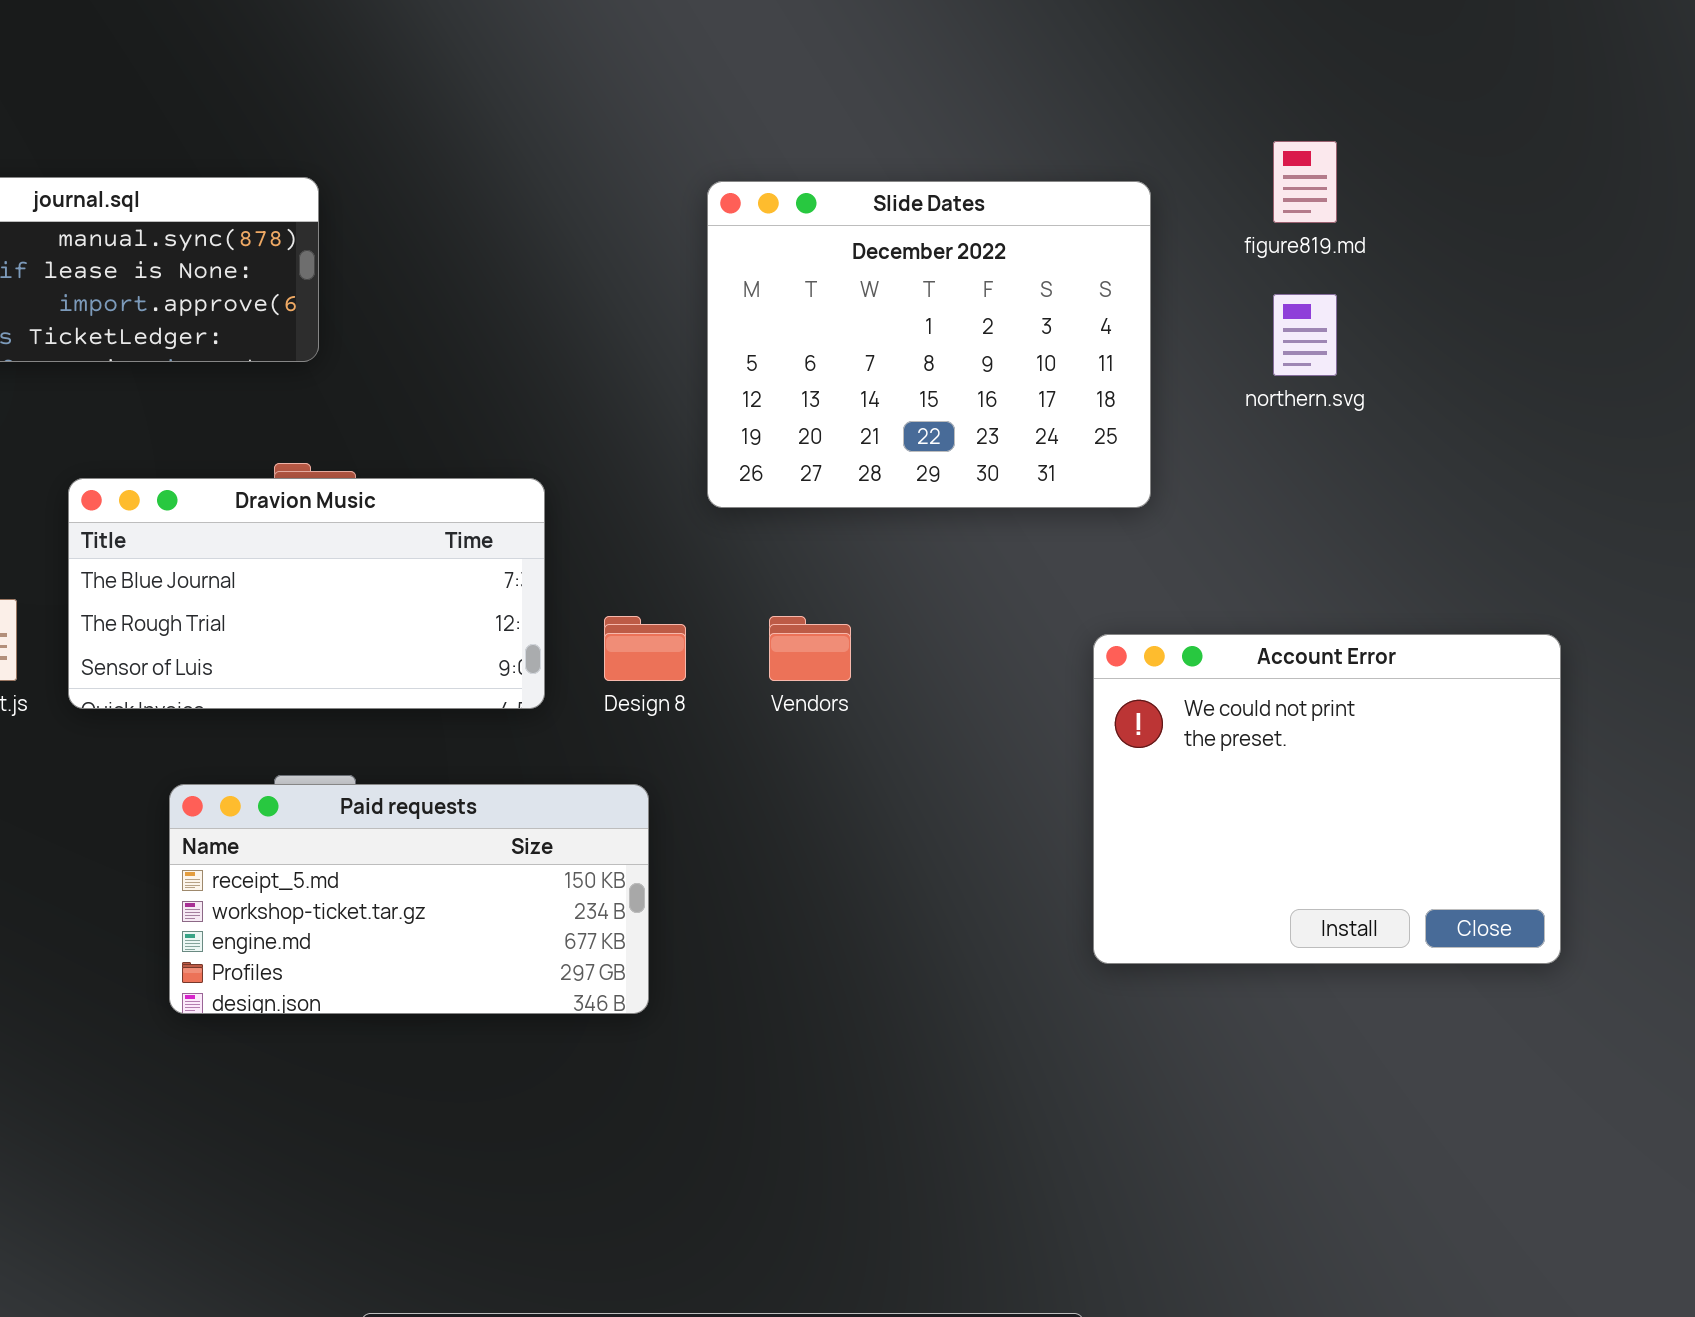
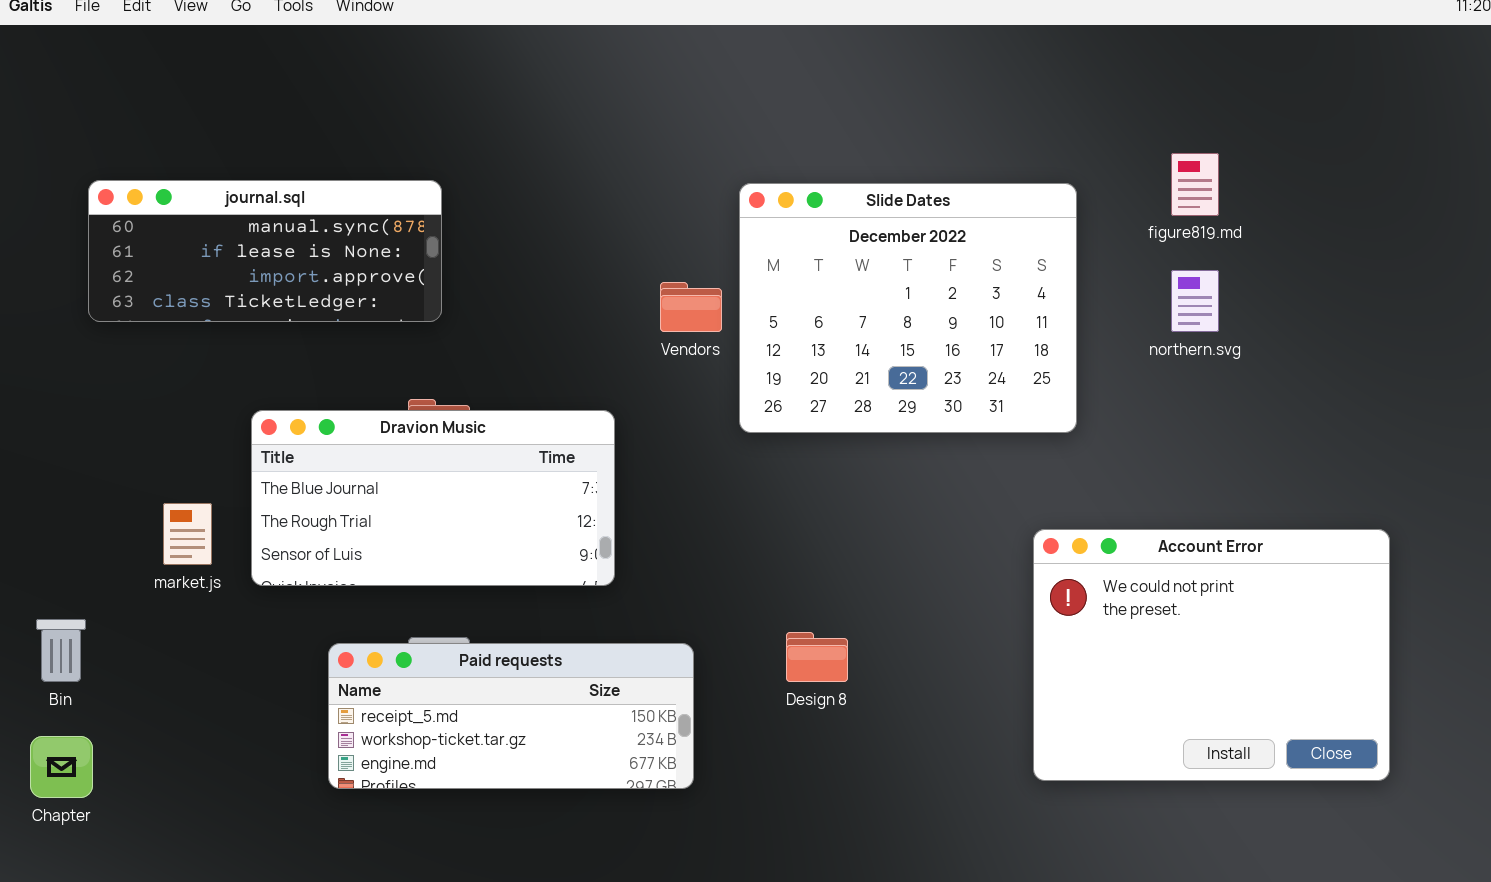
Design 8: [604,616,686,681] -> [786,632,848,682], moved
Vendors: [769,616,851,681] -> [660,282,722,332], moved
Paid requests: [169,784,649,1014] -> [328,643,694,789], resized

